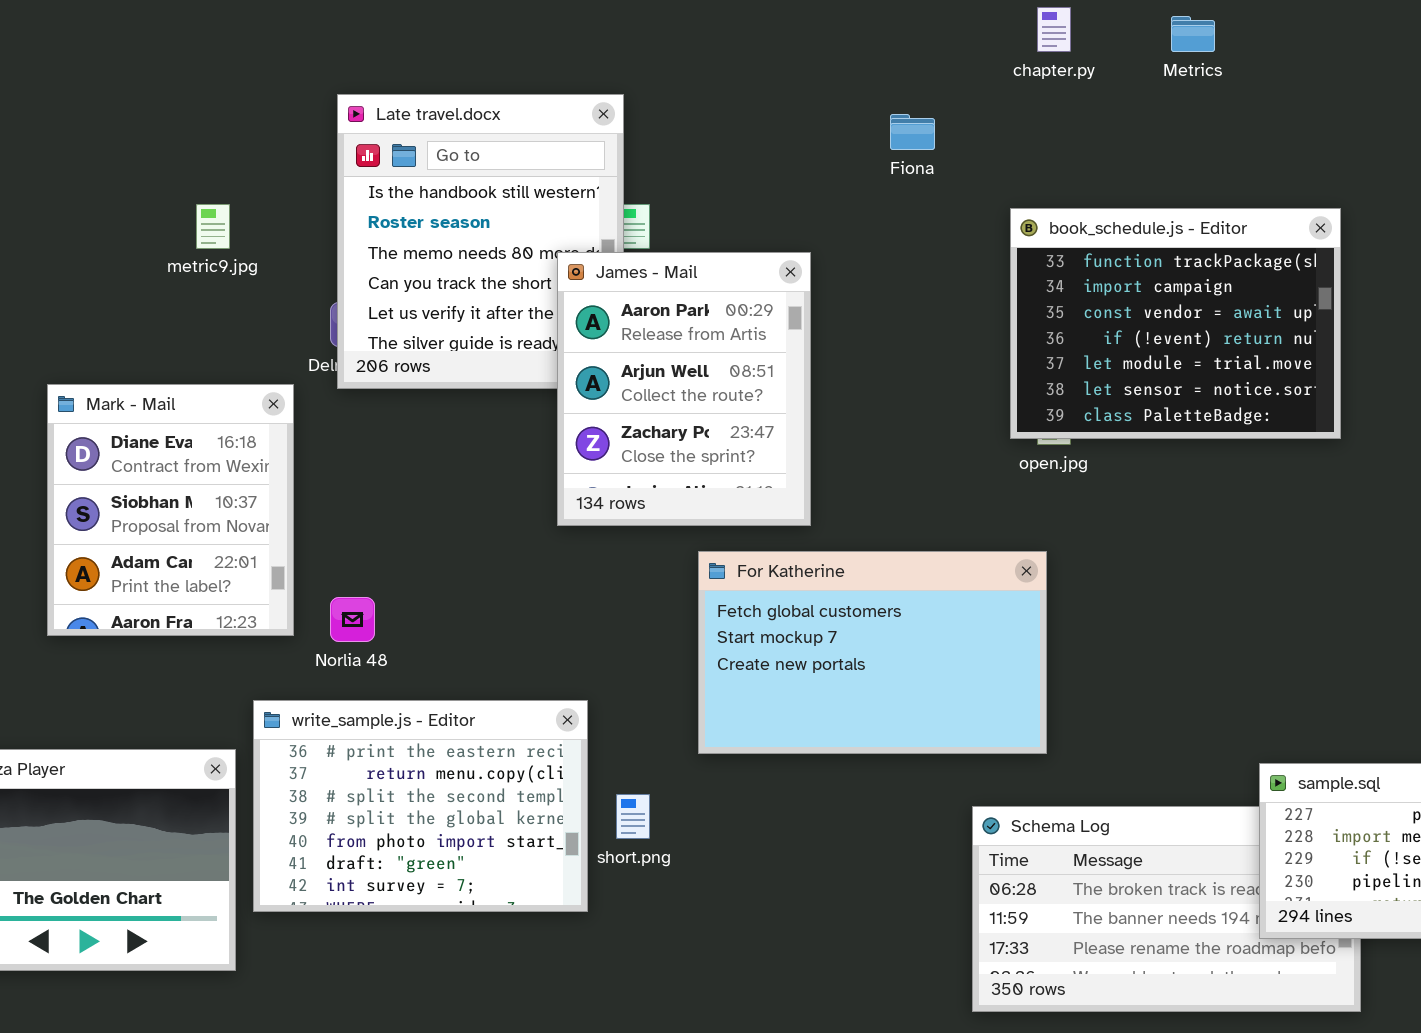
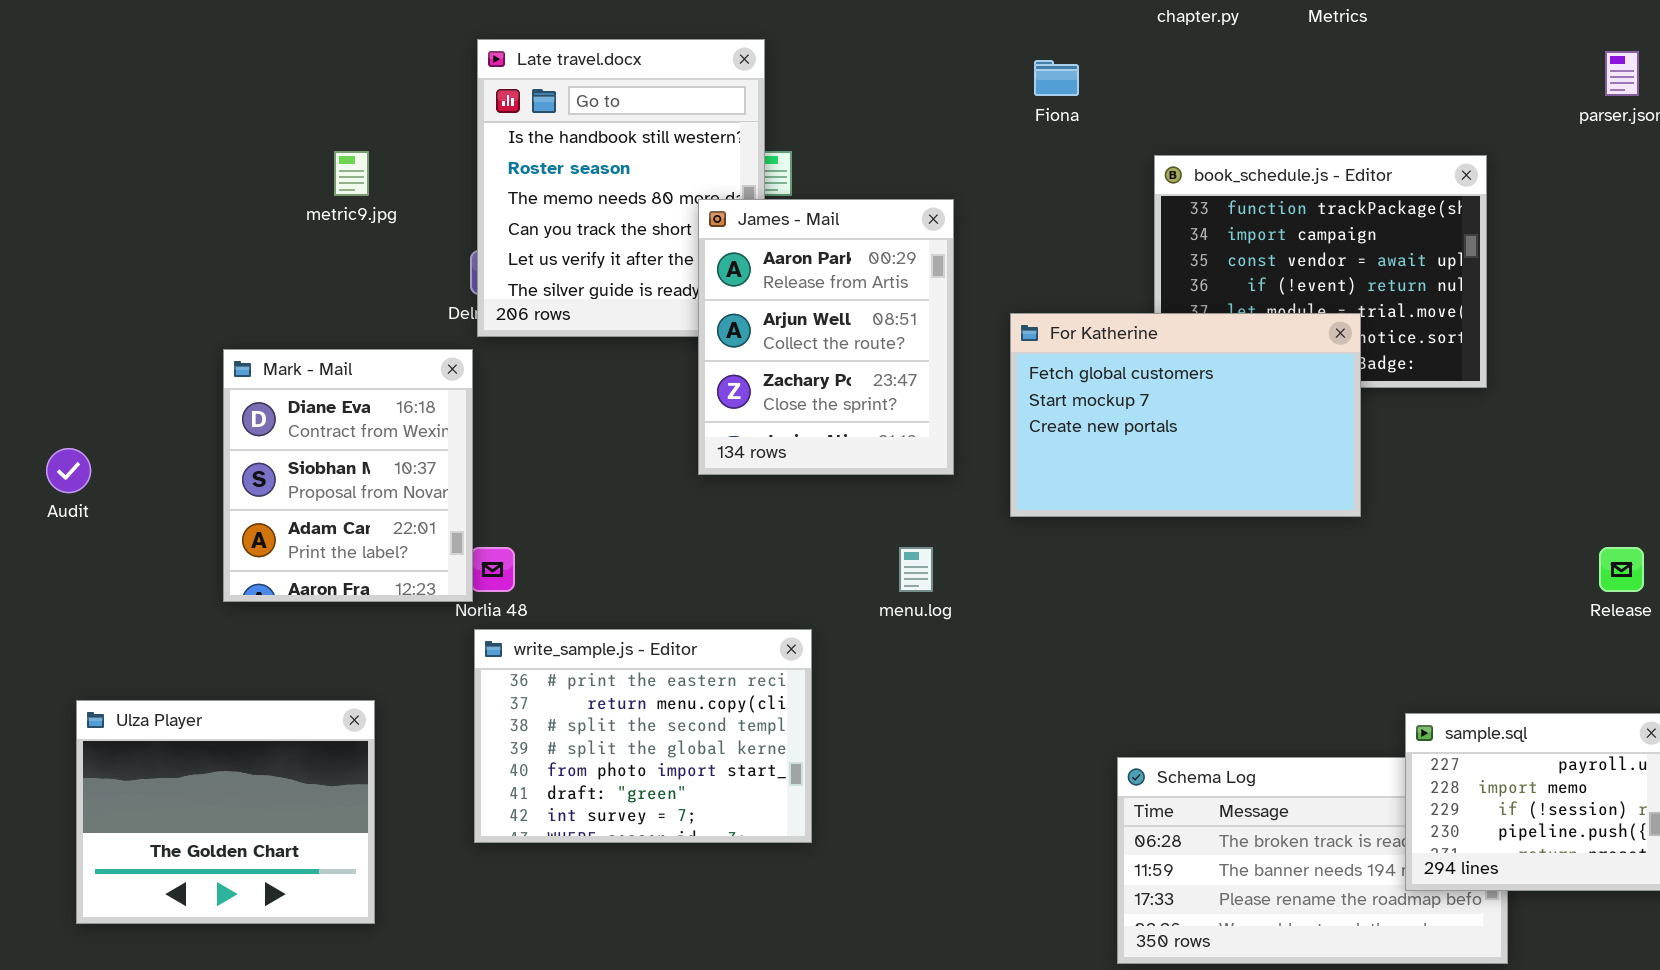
Mark - Mail: [47,384,294,636] -> [223,349,473,602], moved
For Katherine: [698,551,1047,754] -> [1010,313,1361,517], moved
write_sample.js - Editor: [253,700,588,912] -> [474,629,812,843], moved

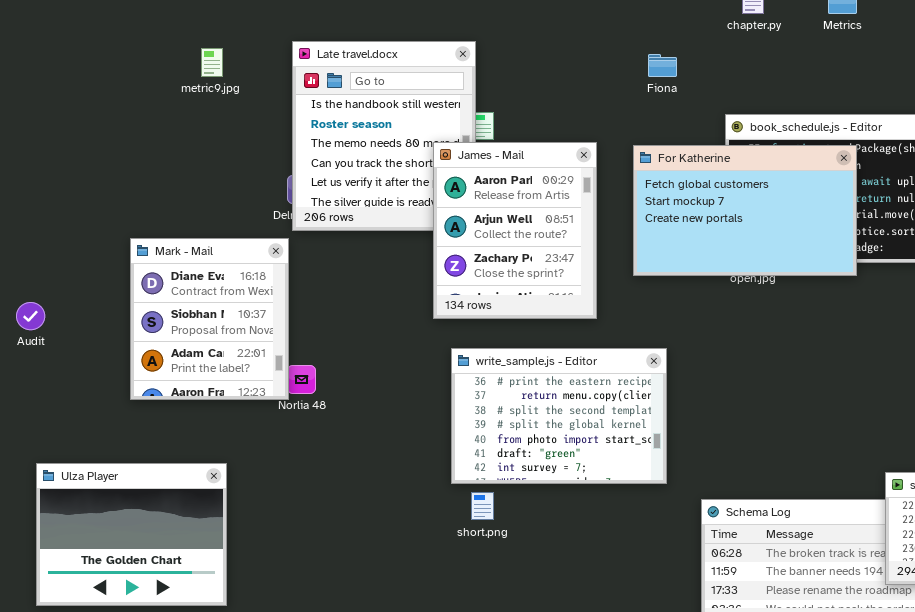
metric9.jpg: [334,151,369,196] -> [201,48,223,77], moved
For Katherine: [1010,313,1361,517] -> [633,145,857,276], moved
write_sample.js - Editor: [474,629,812,843] -> [451,348,667,484], moved

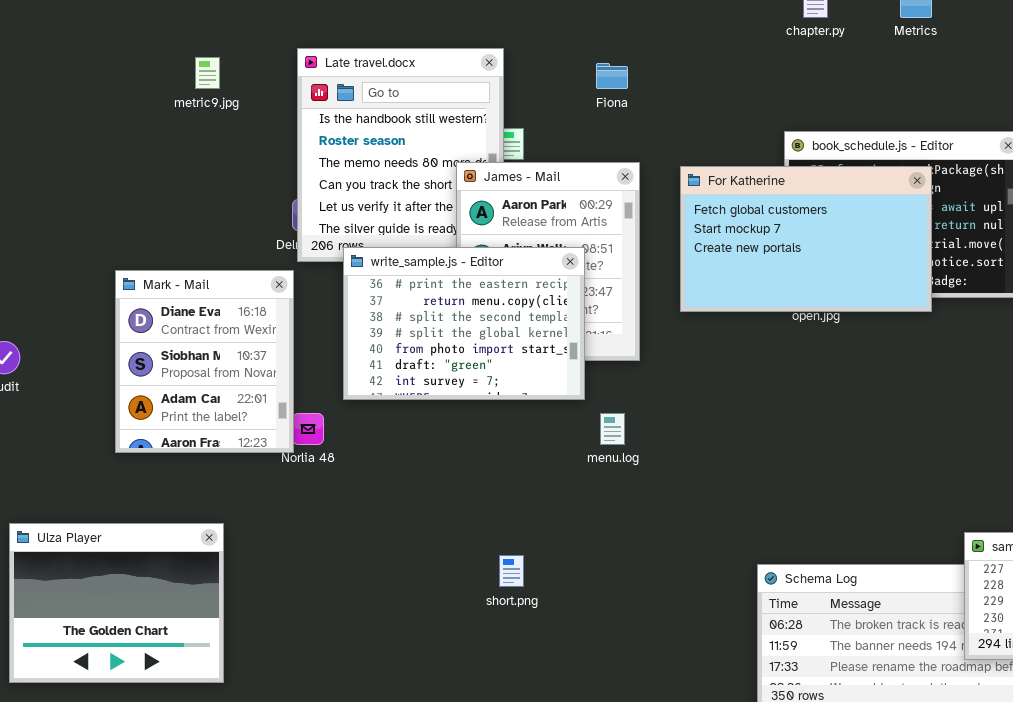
Fiona: [648,54,677,77] -> [596,63,628,89], moved
write_sample.js - Editor: [451,348,667,484] -> [343,247,585,400], moved

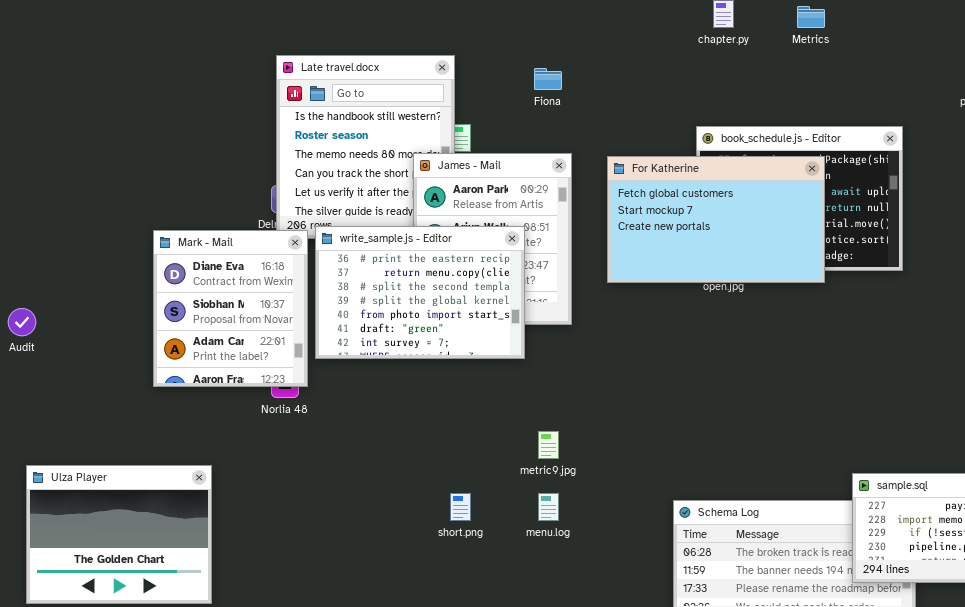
metric9.jpg: [195,57,220,89] -> [538,431,559,459], moved
Mark - Mail: [115,270,294,453] -> [153,230,308,387], moved
menu.log: [600,413,625,445] -> [538,493,559,521], moved

